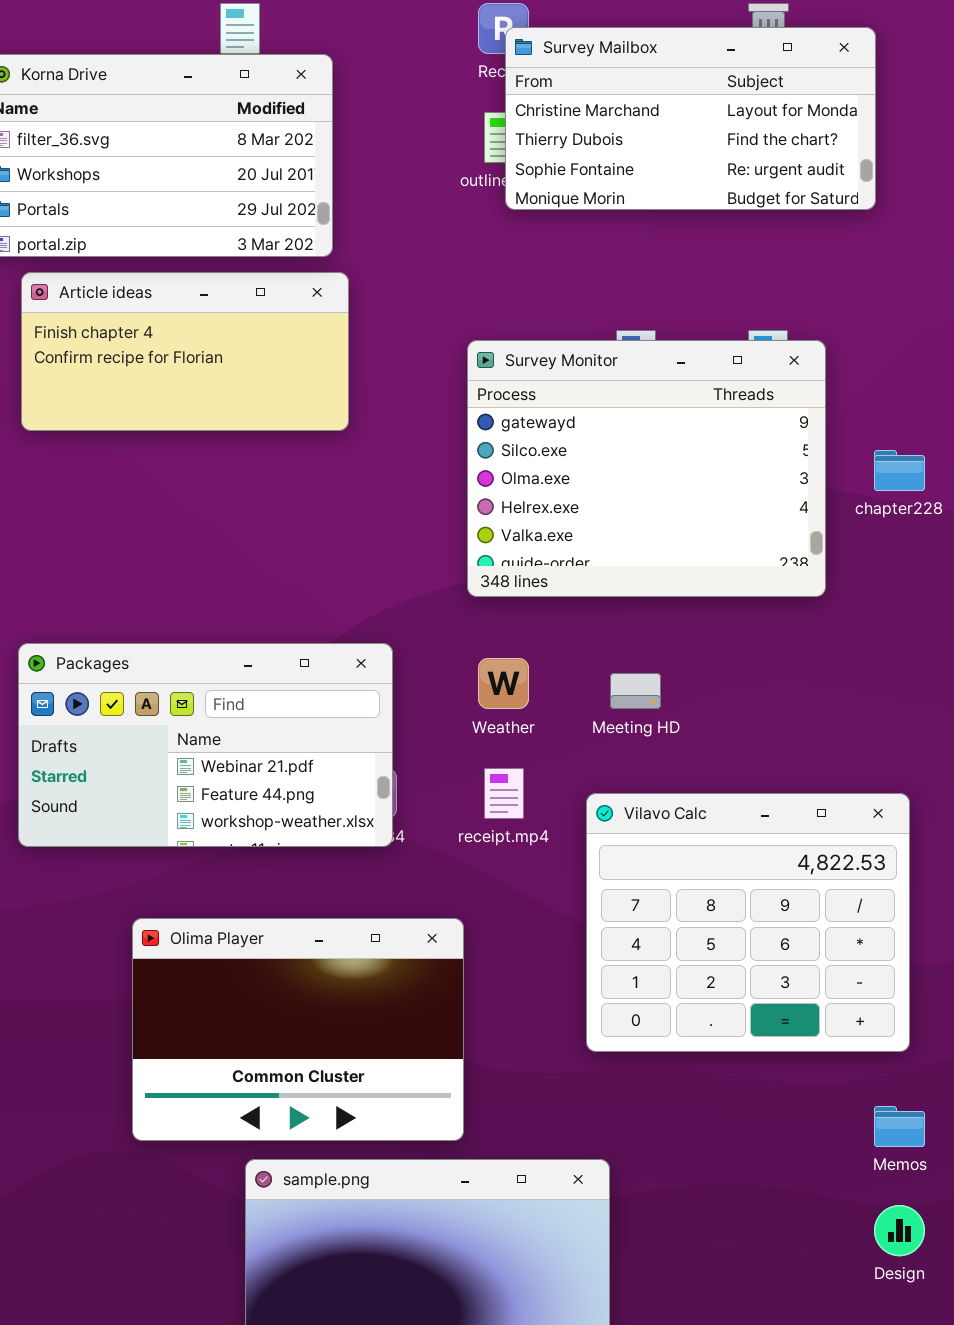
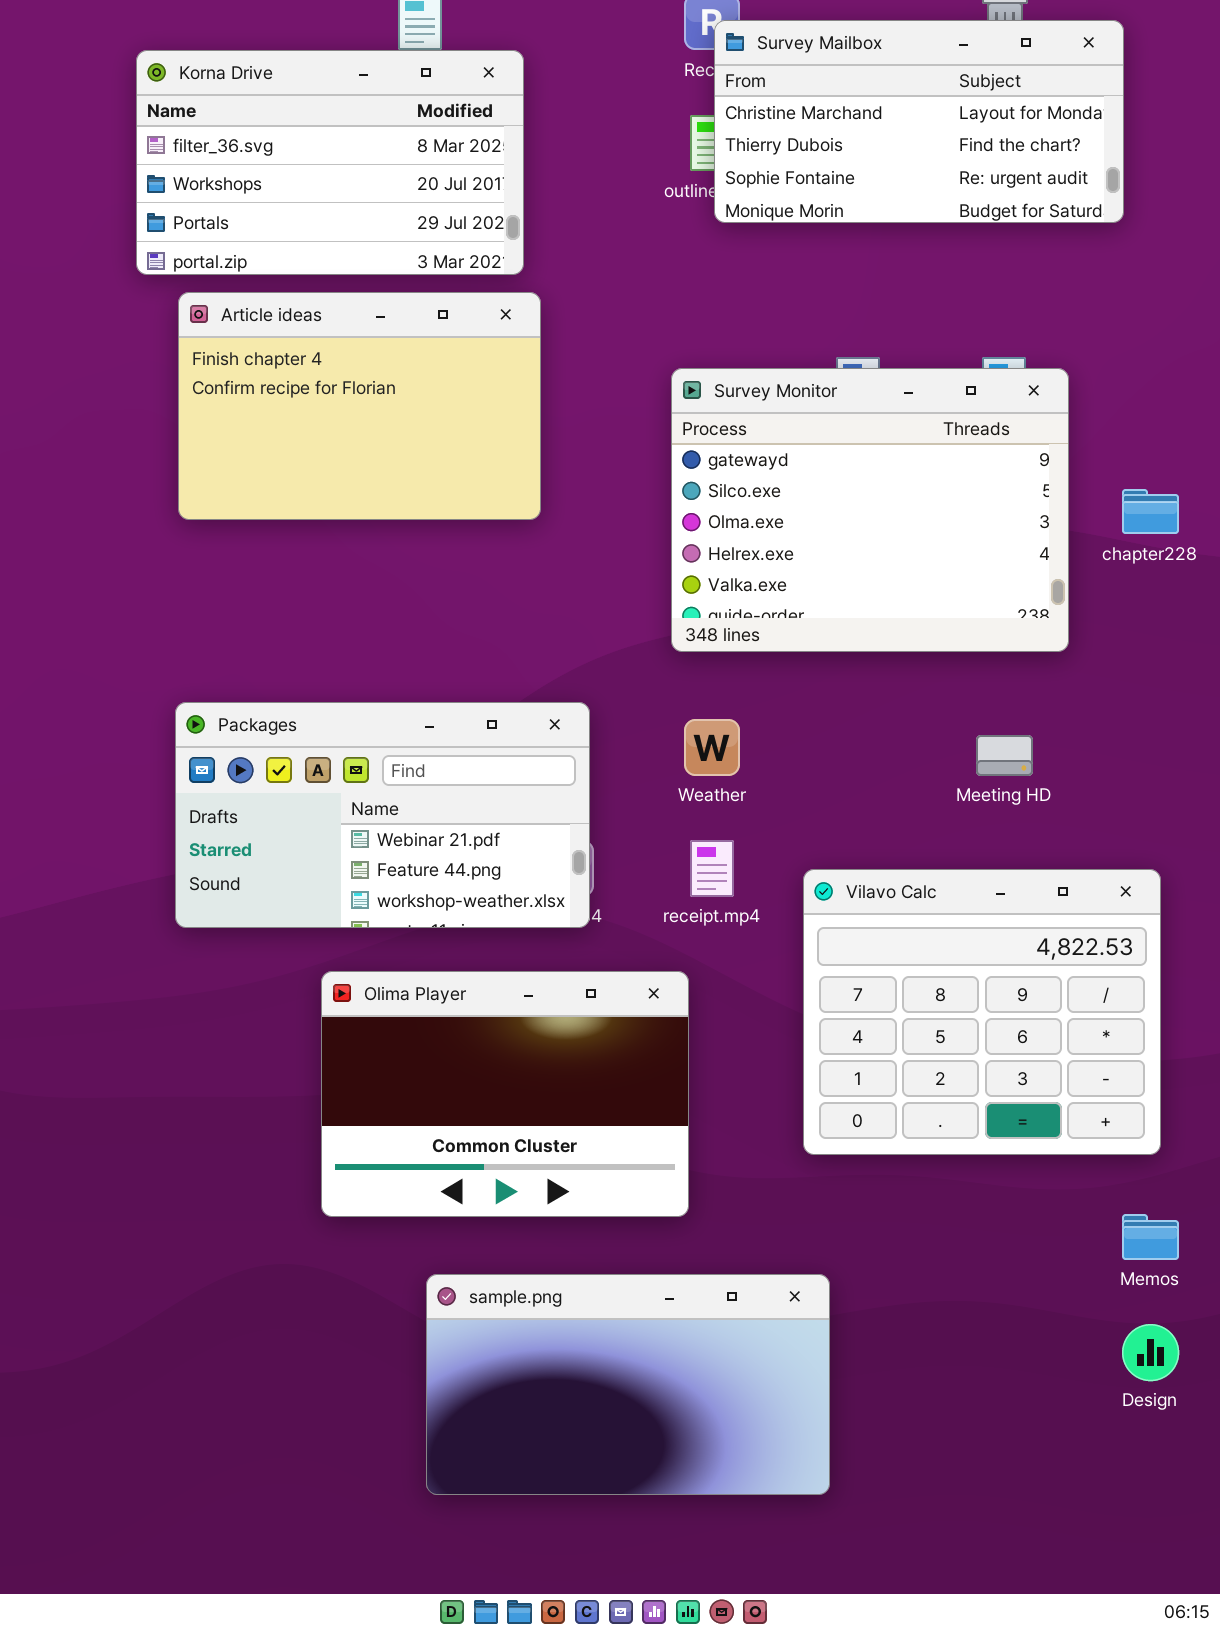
Article ideas: [21,272,349,431] -> [178,292,541,520], resized
Meeting HD: [610,673,661,709] -> [976,735,1033,776], moved
Olima Player: [132,918,464,1141] -> [321,971,689,1217], moved

